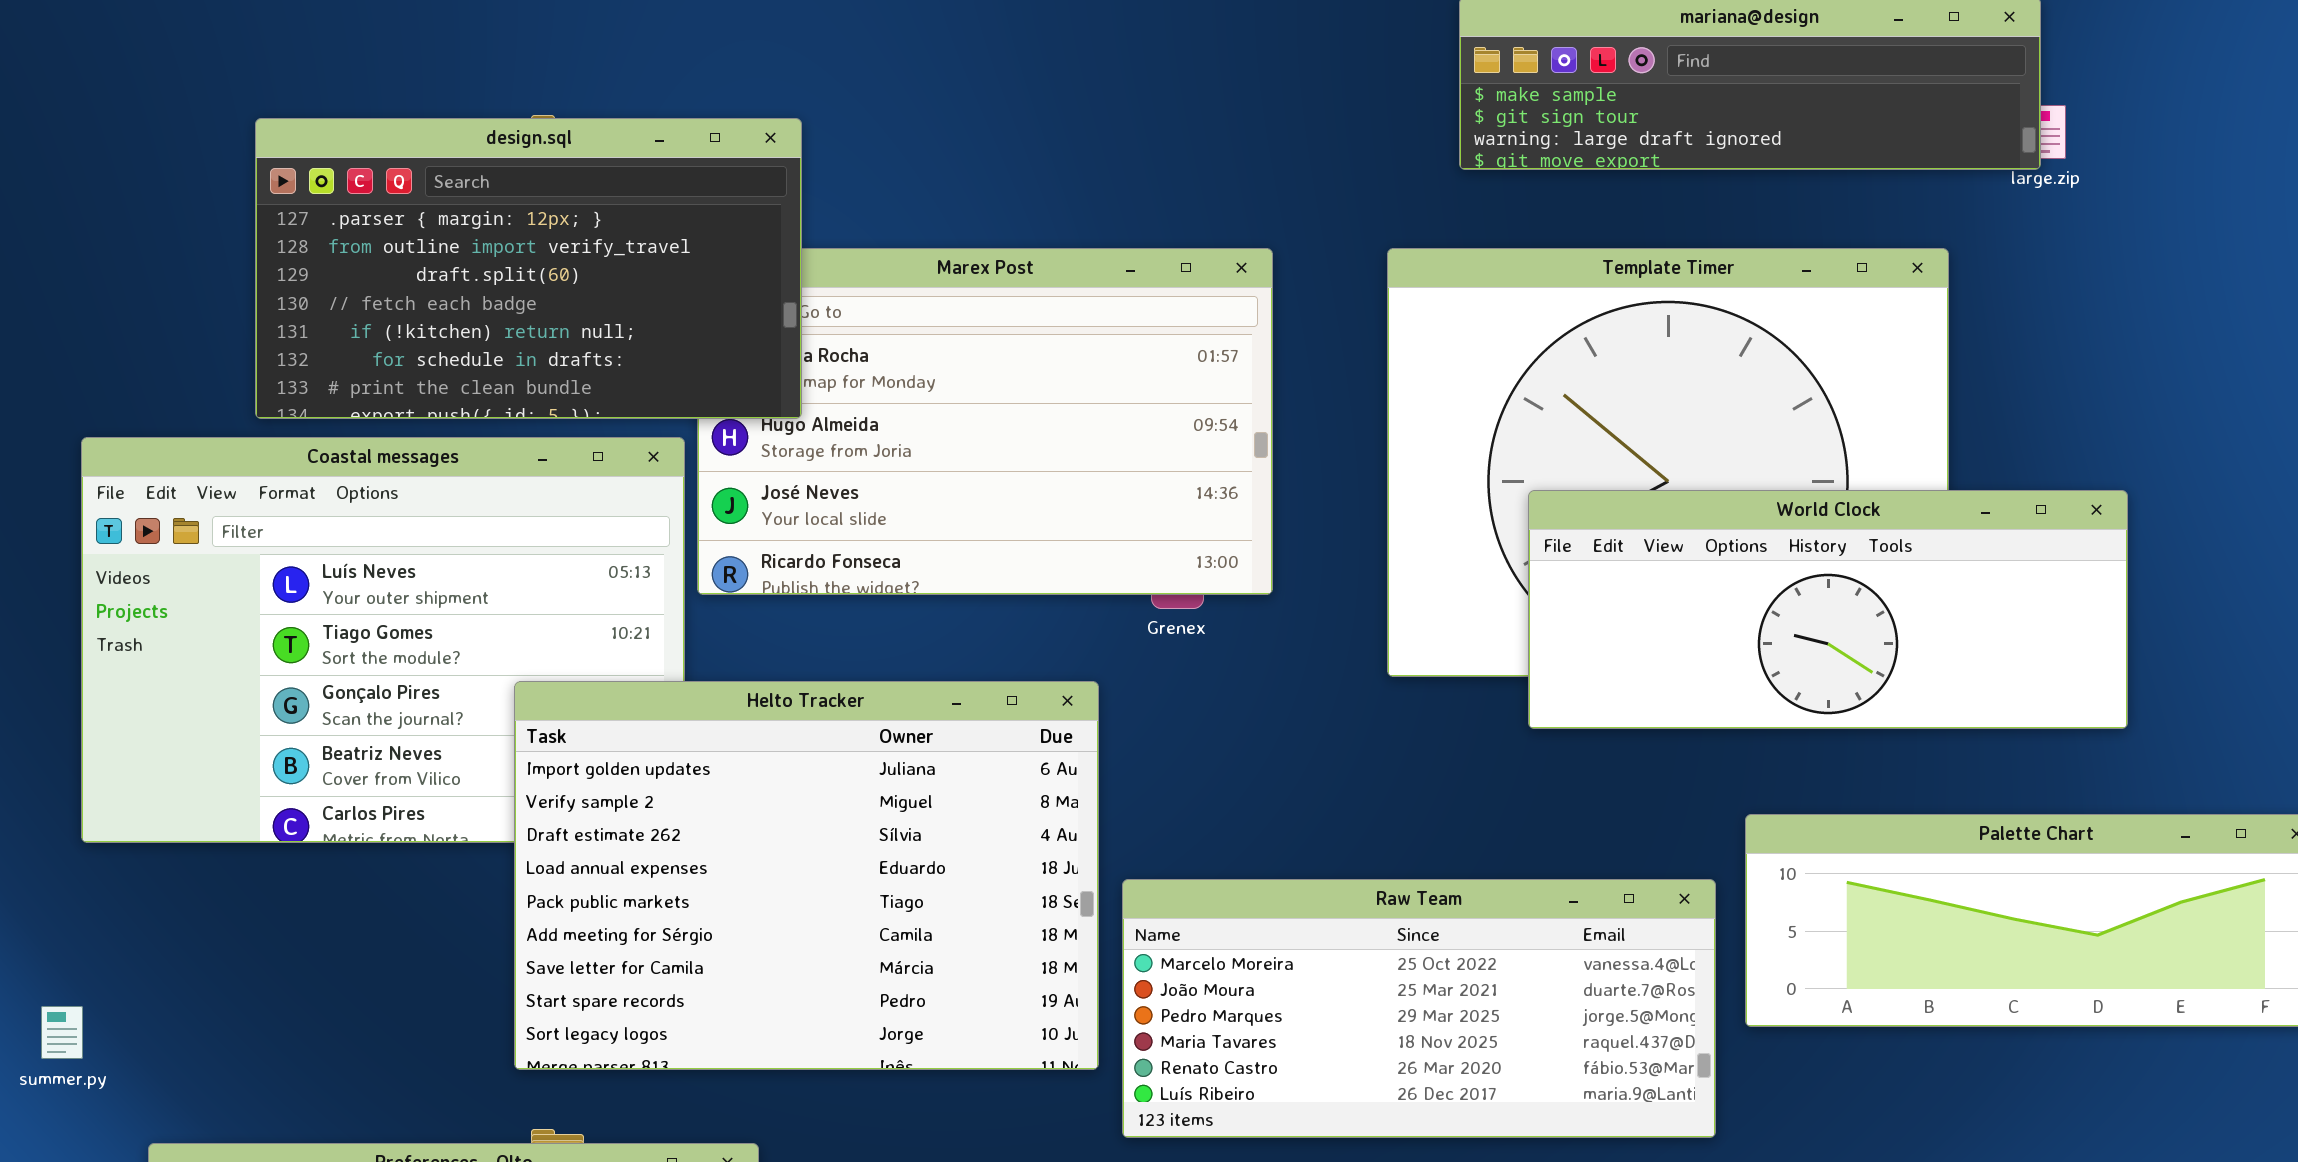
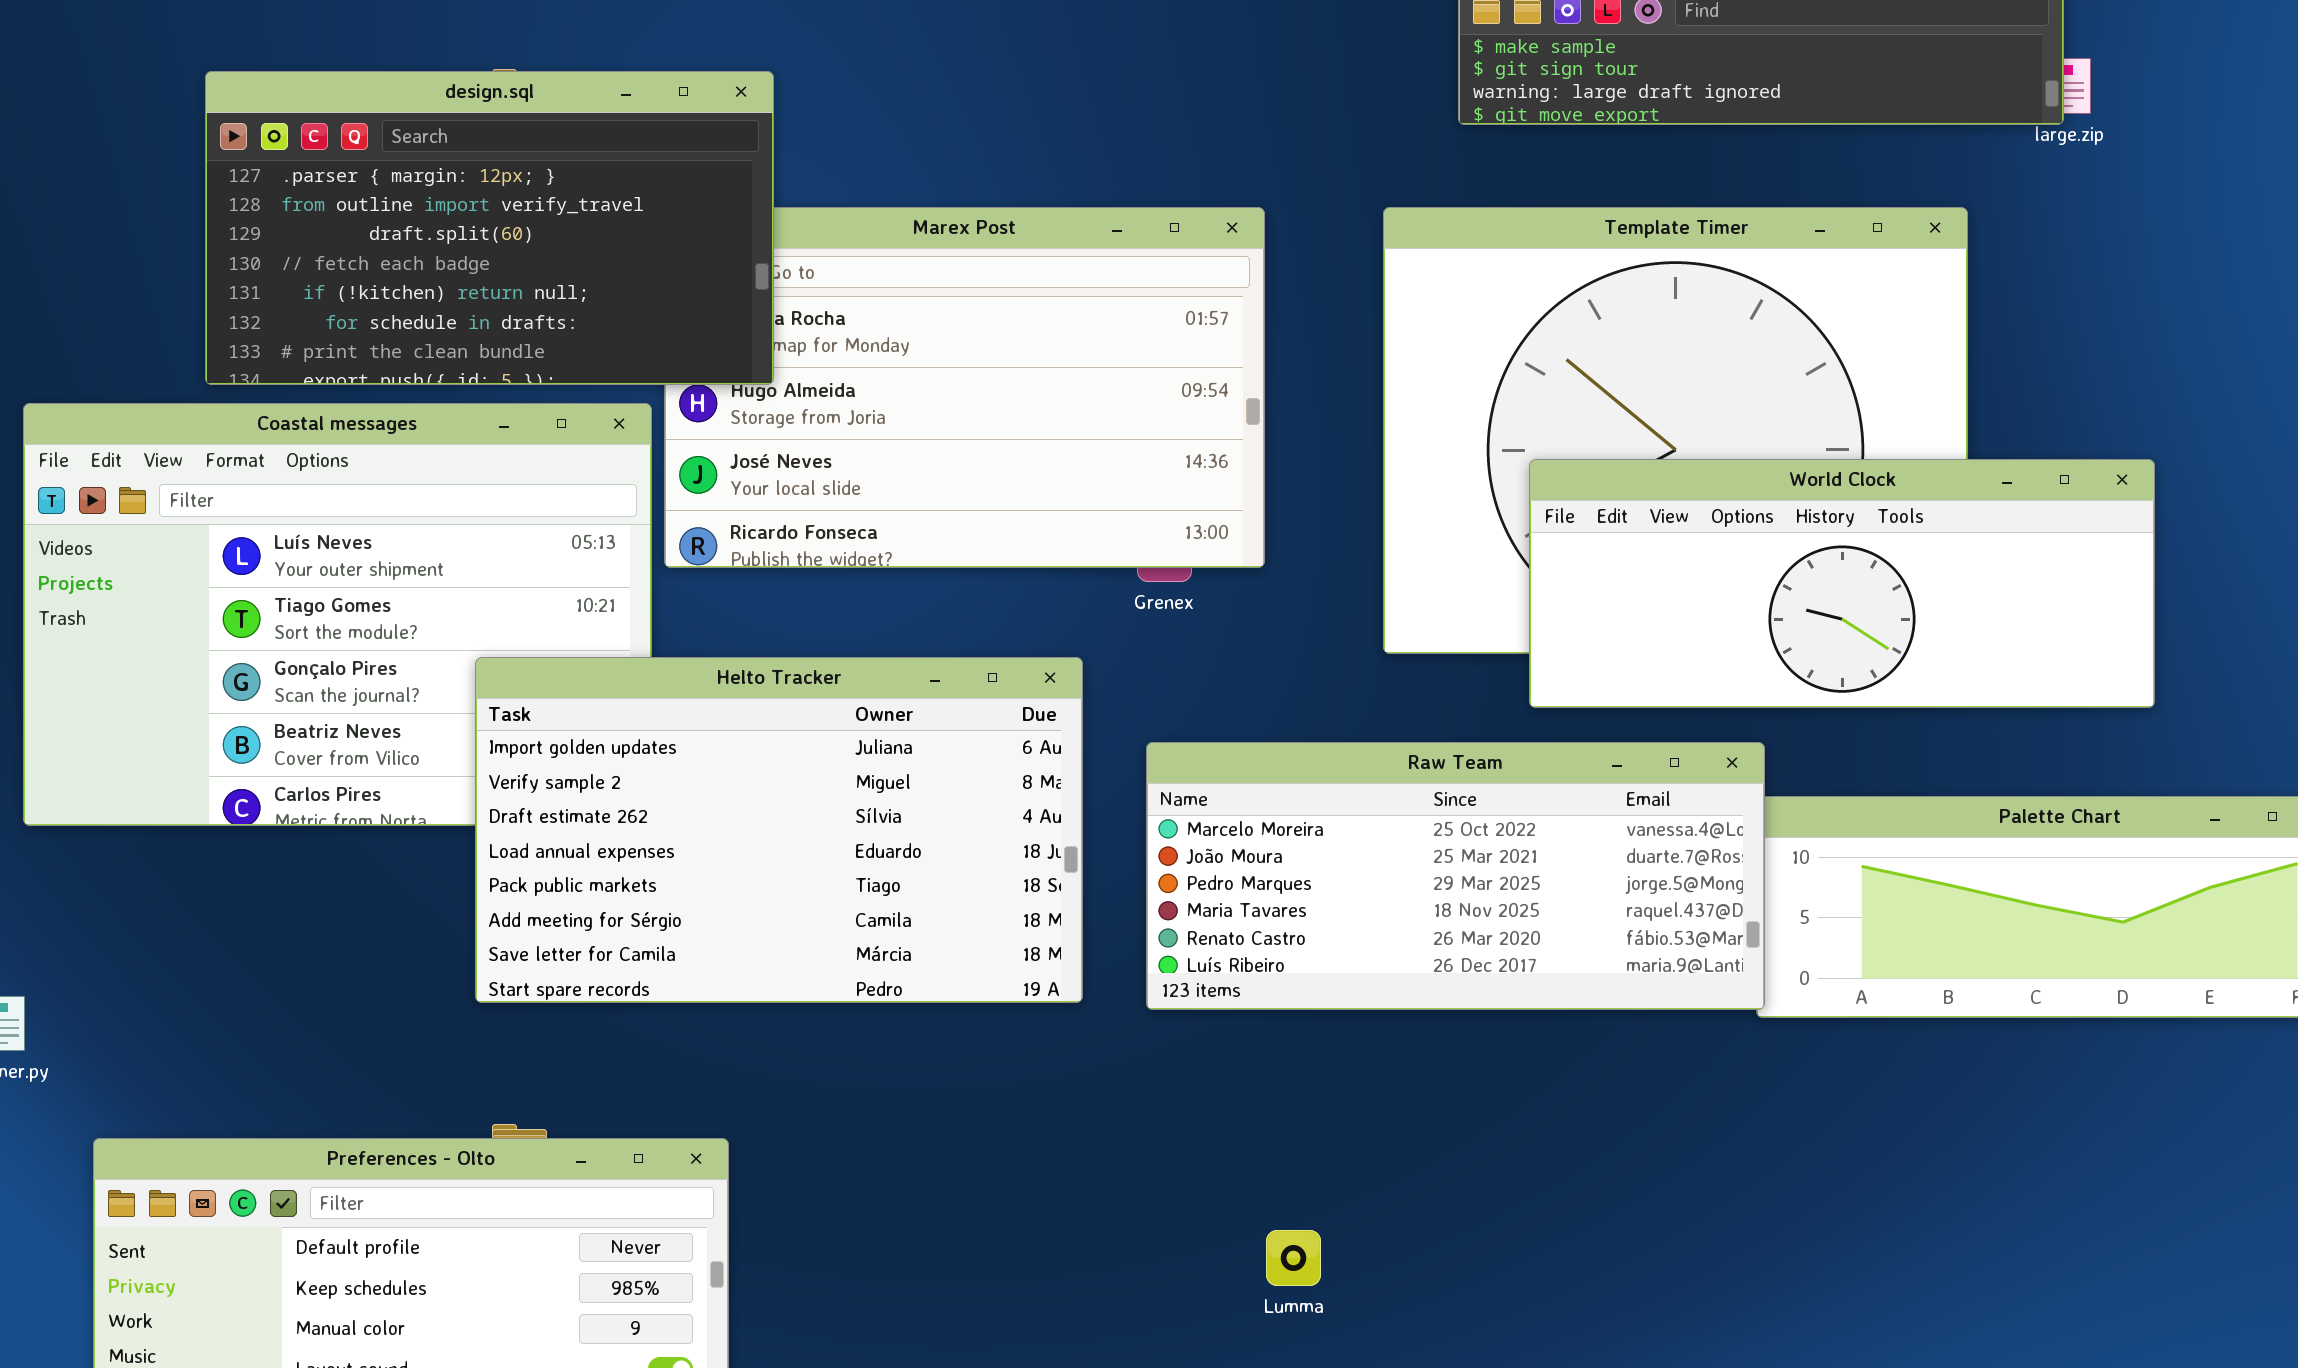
Helto Tracker: [514,681,1099,1070] -> [475,657,1083,1003], resized
Raw Team: [1122,879,1716,1138] -> [1146,742,1765,1010], moved

